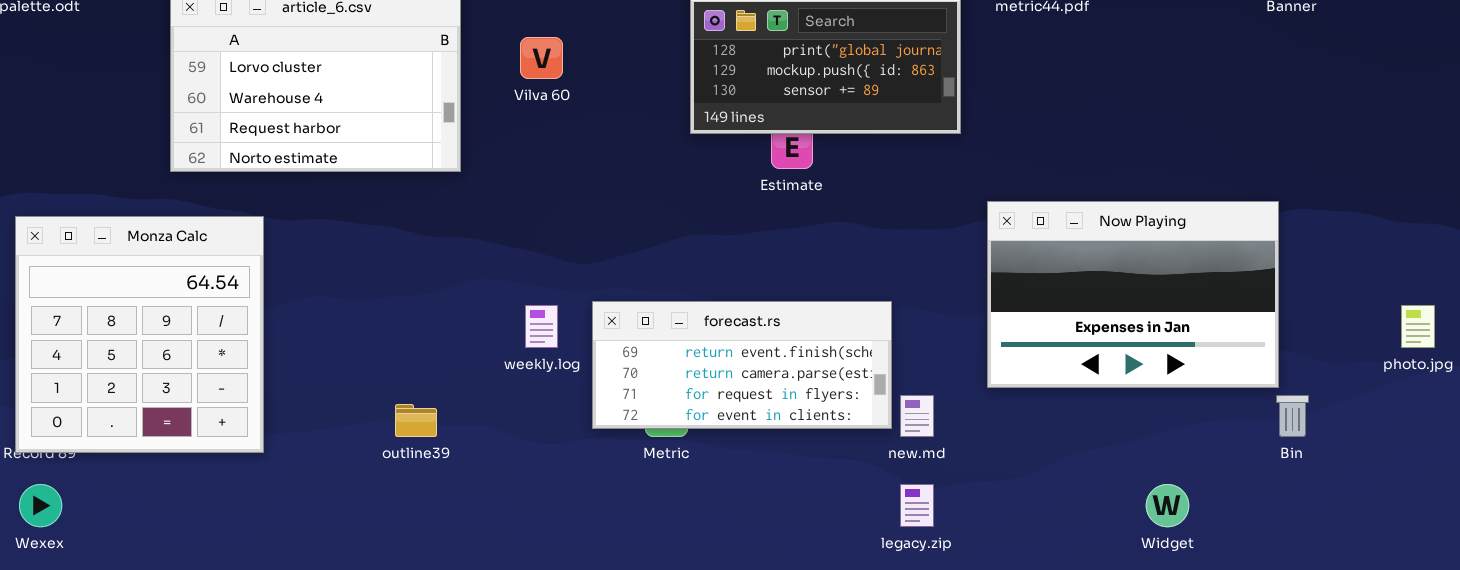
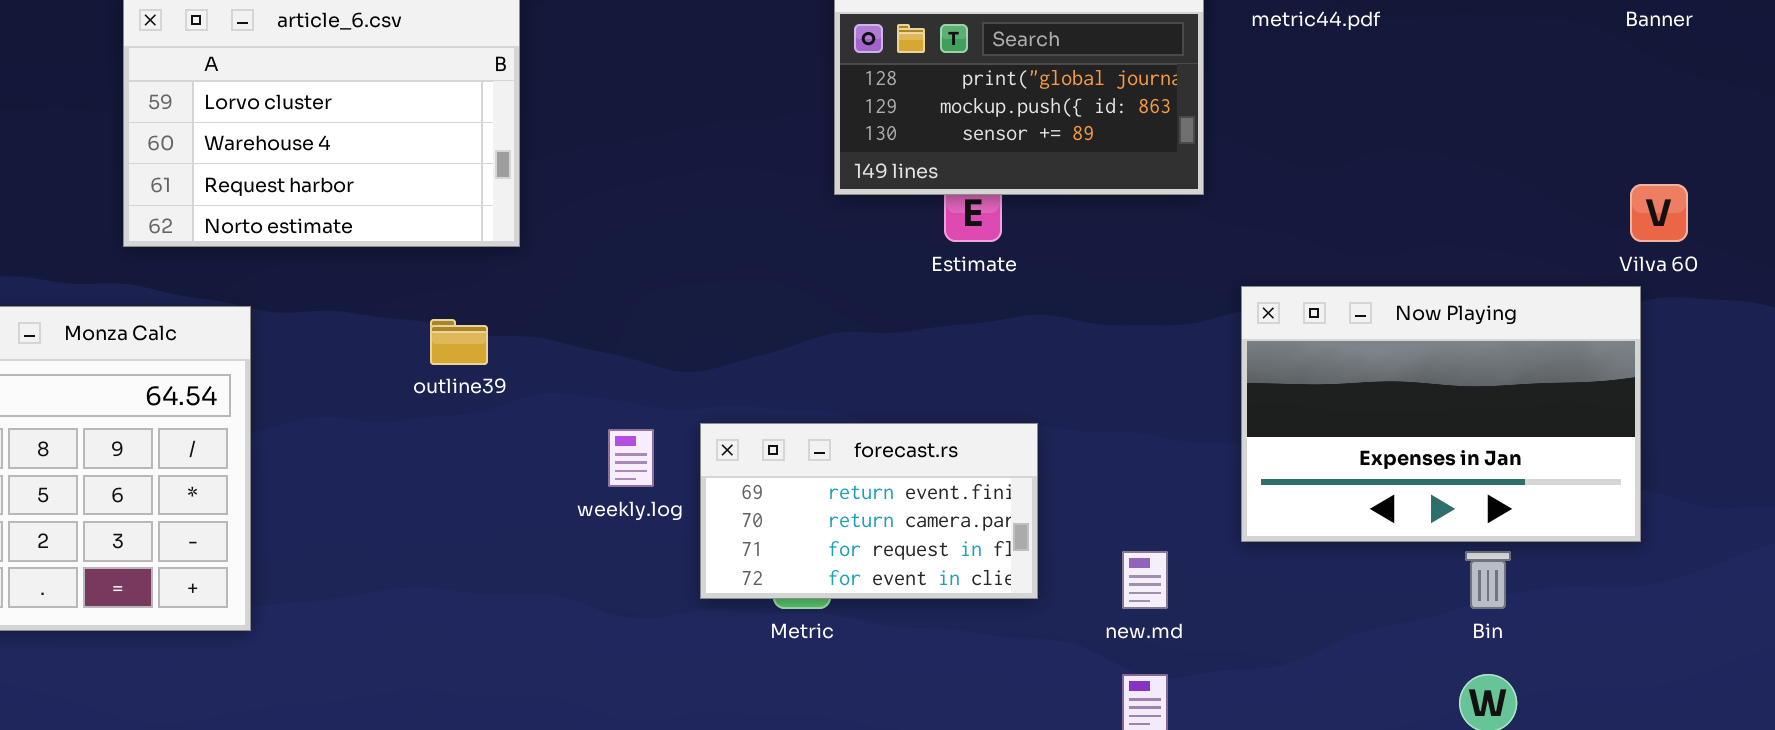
Vilva 60: [520,37,563,79] -> [1630,184,1688,242], moved
forecast.rs: [592,301,892,429] -> [700,423,1038,599], resized
Bin: [1276,395,1309,437] -> [1465,551,1511,609], moved
outline39: [395,404,437,437] -> [430,319,488,365], moved

